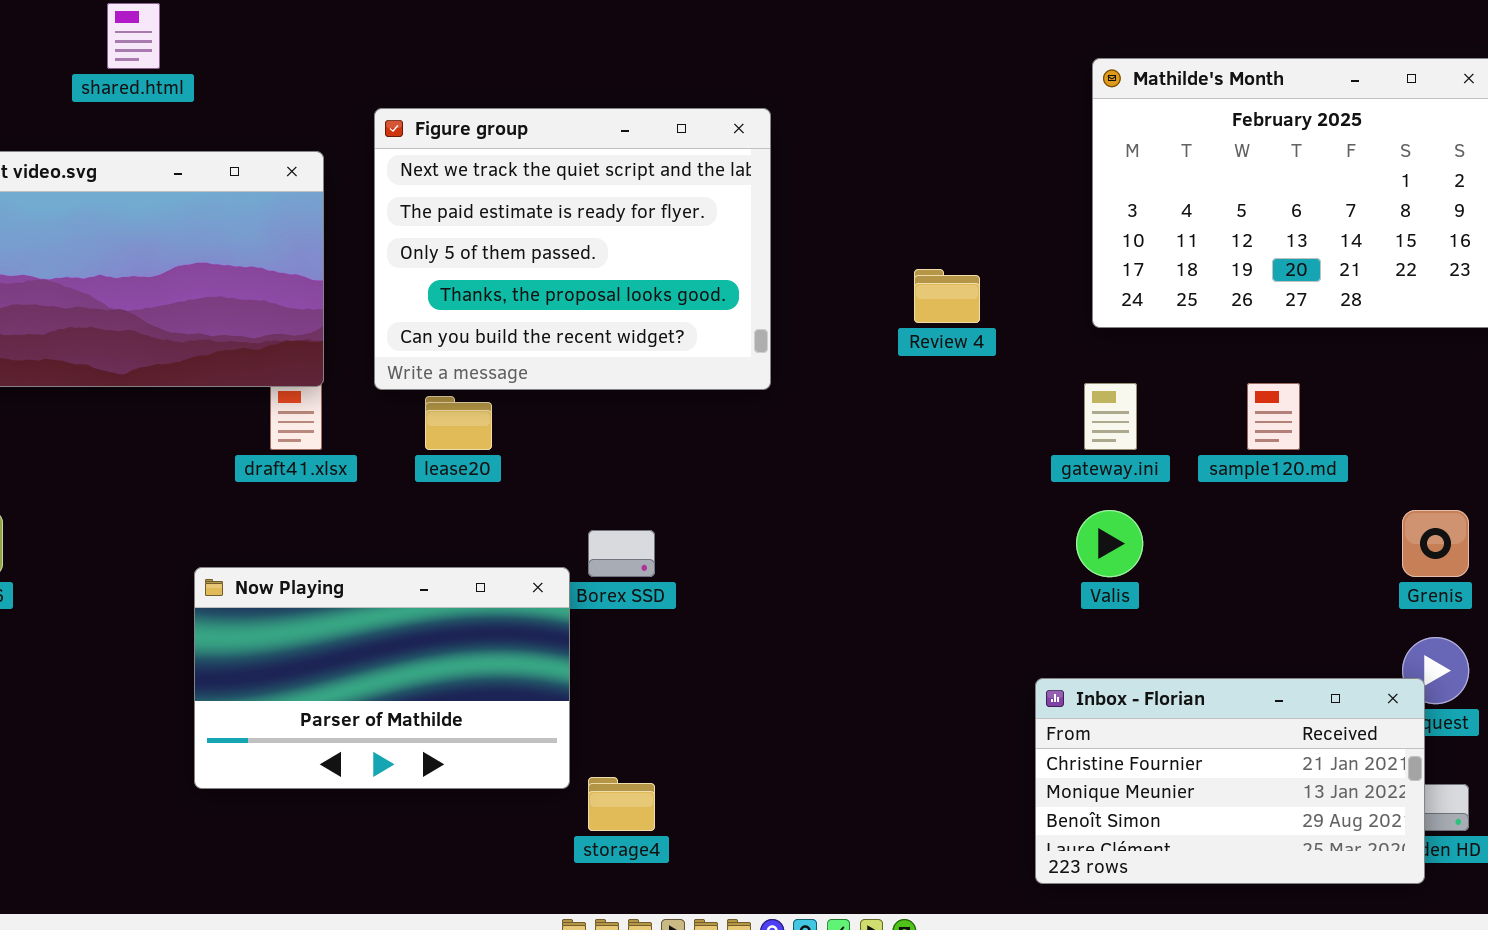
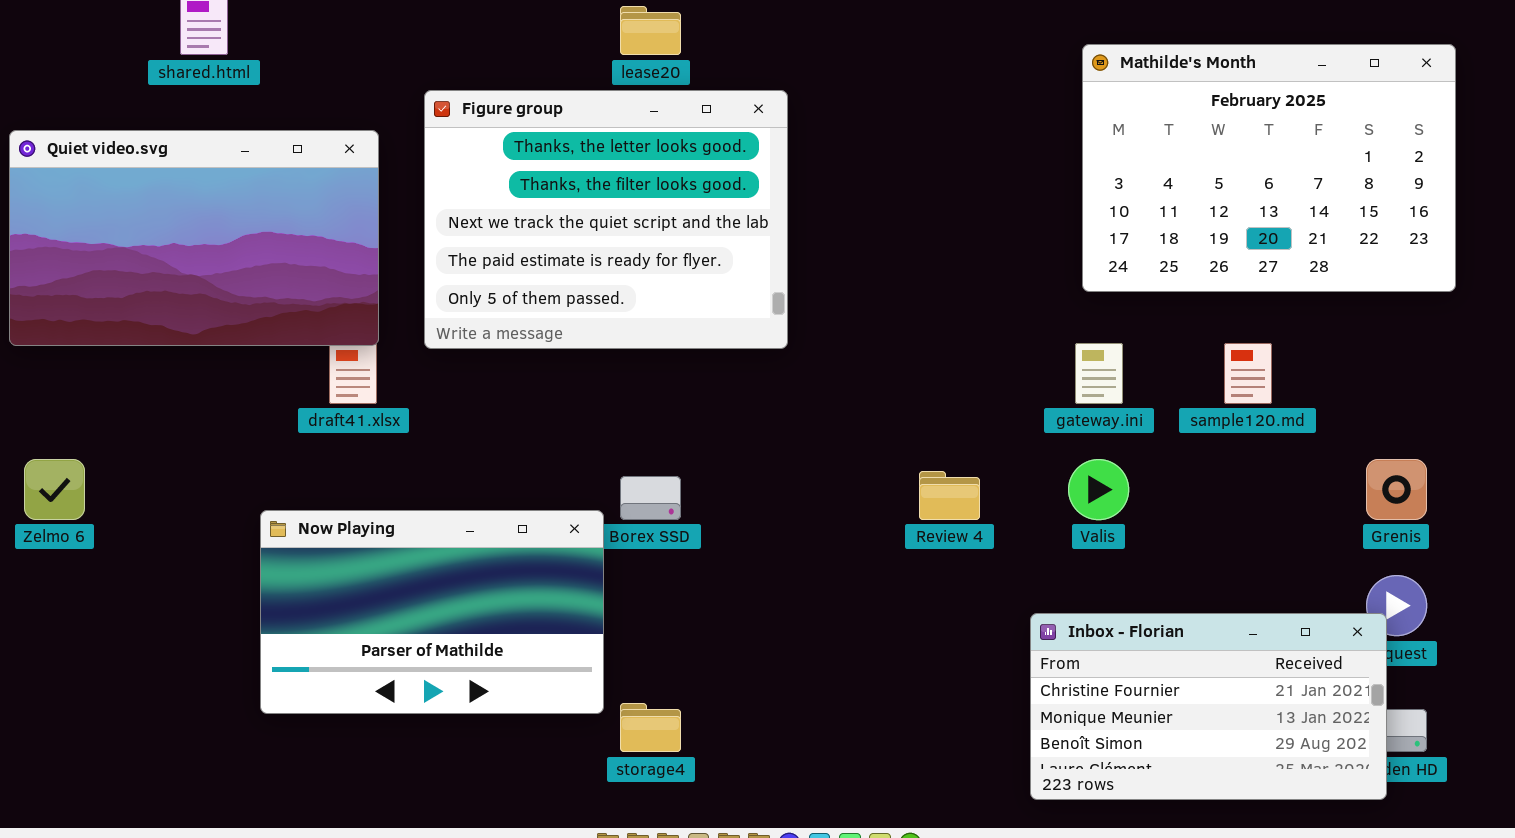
Figure group: [374,108,771,390] -> [424,90,788,349], scrolled up 2 rows
Review 4: [914,269,980,323] -> [919,471,980,520], moved
lease20: [425,396,492,450] -> [620,6,681,55], moved

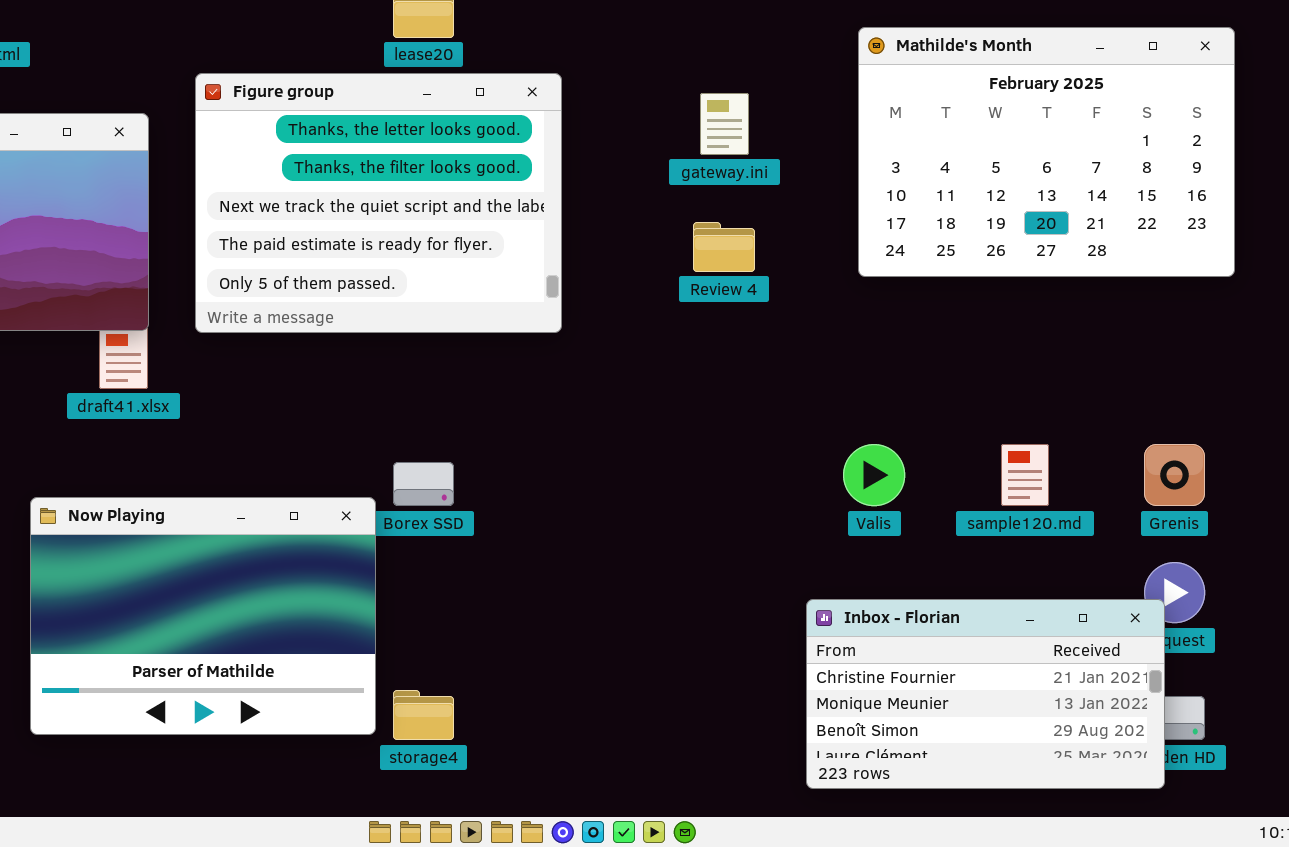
gateway.ini: [1075,343,1123,404] -> [700,93,749,155], moved
sample120.md: [1224,343,1272,404] -> [1001,444,1049,506], moved
Review 4: [919,471,980,520] -> [693,222,755,272], moved
Now Playing: [260,510,604,714] -> [30,497,376,735], resized

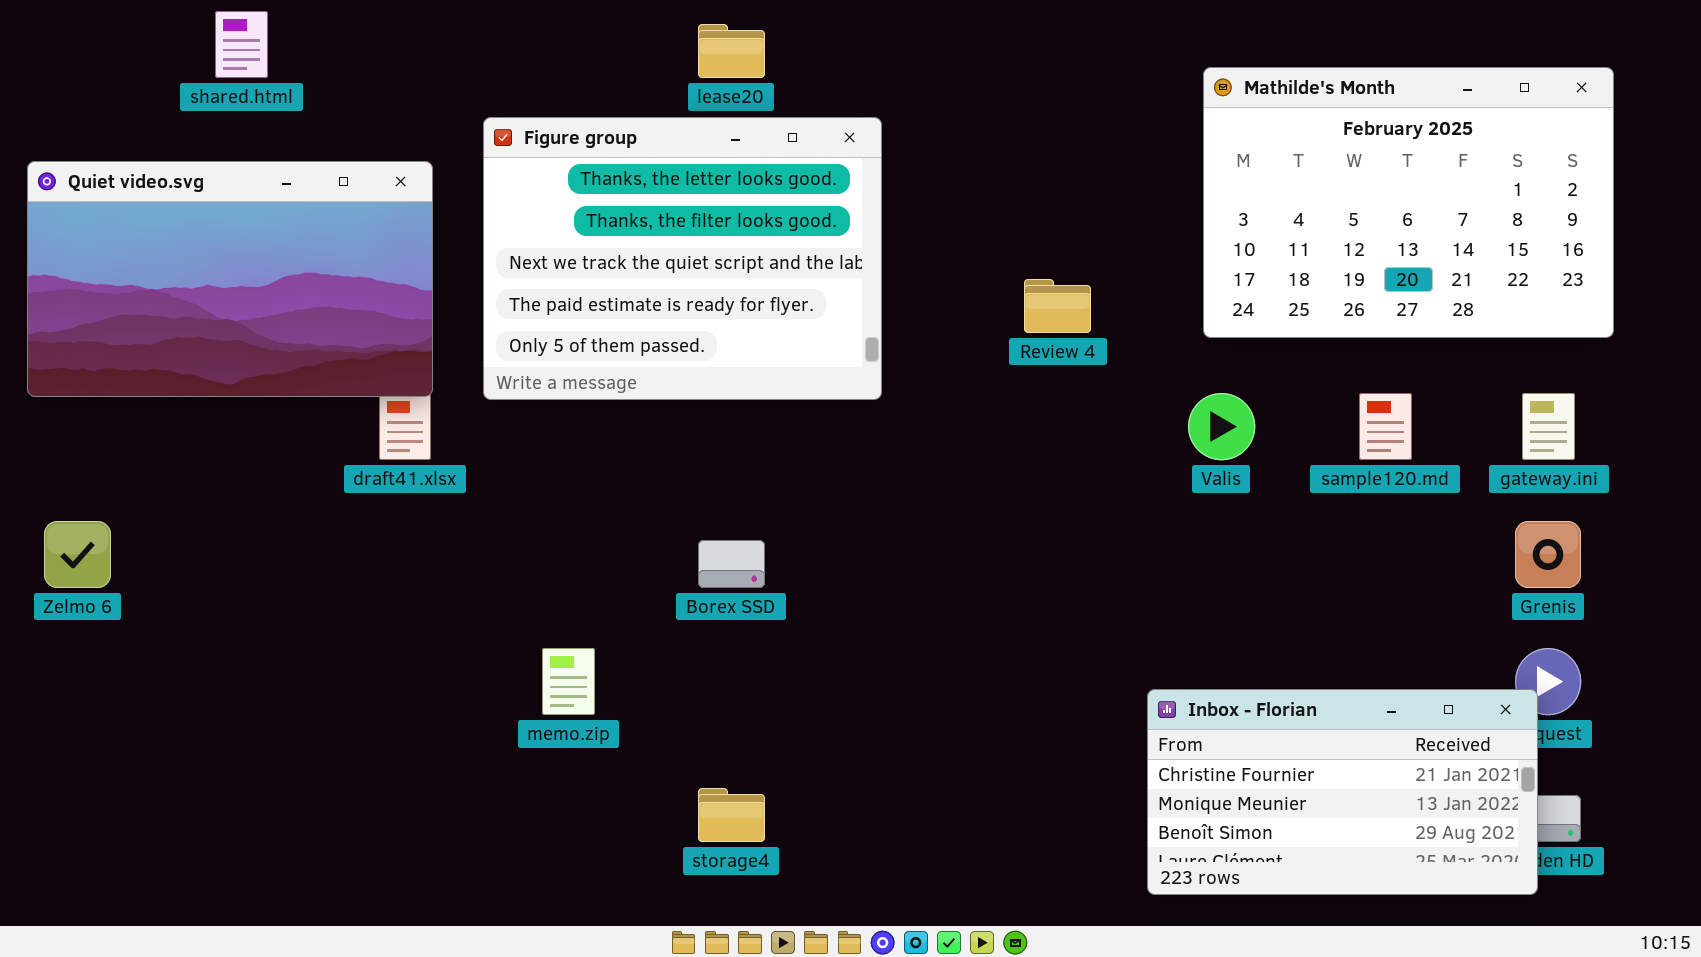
gateway.ini: [700,93,749,155] -> [1522,393,1575,460], moved
Valis: [843,444,905,506] -> [1188,393,1255,460], moved
sample120.md: [1001,444,1049,506] -> [1359,393,1412,460], moved
Now Playing: [30,497,376,735] -> none, closed

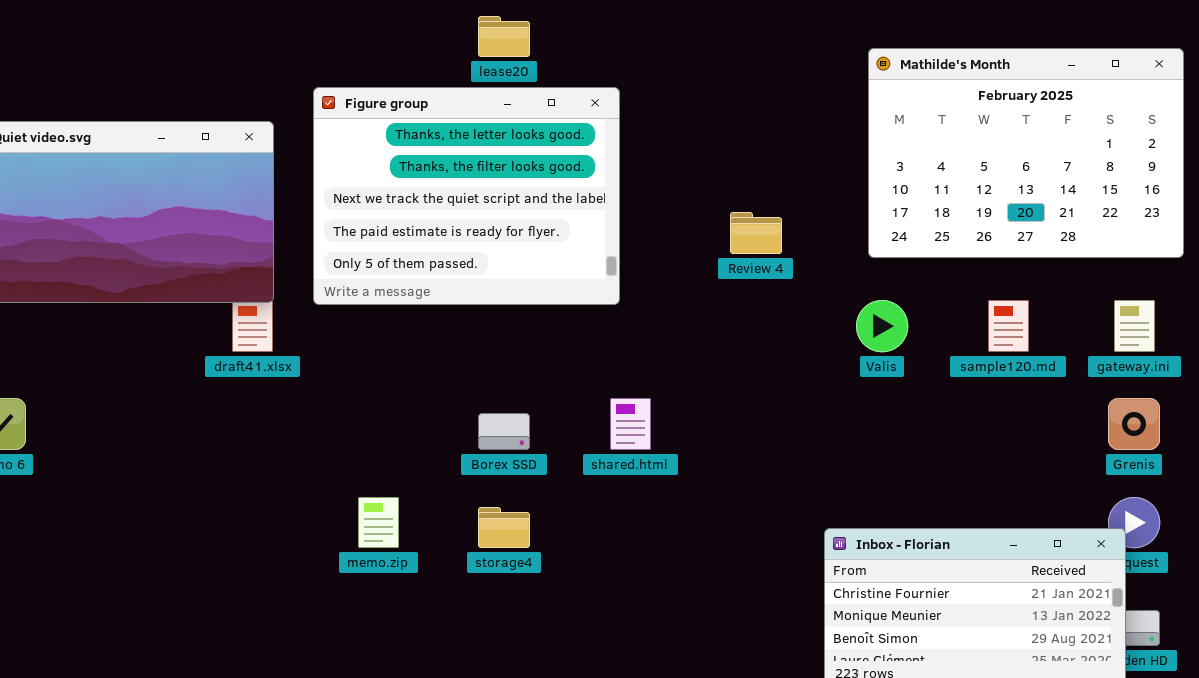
shared.html: [215,11,268,78] -> [610,398,651,450], moved
storage4: [698,788,765,842] -> [478,507,530,548], moved

